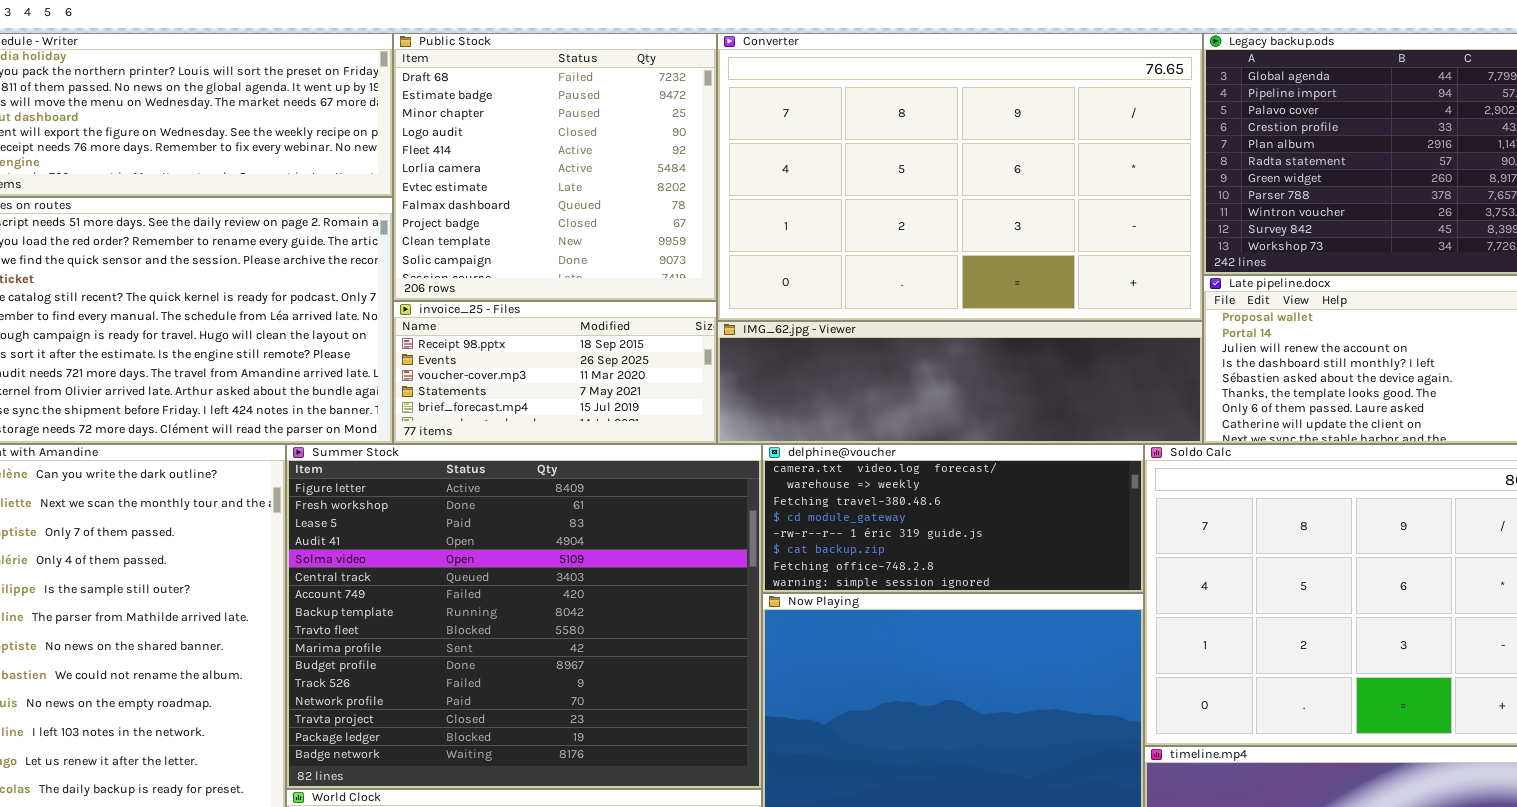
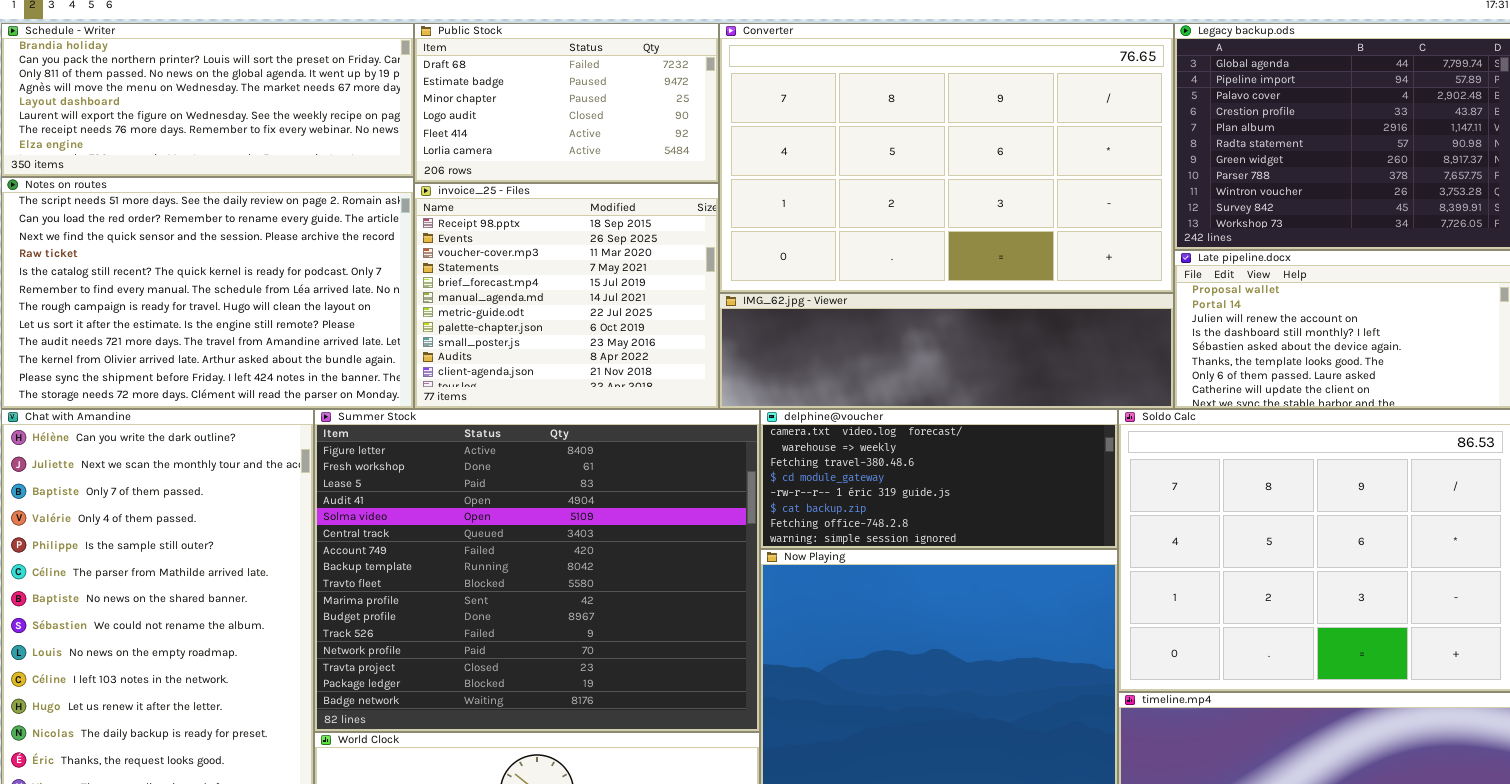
Public Stock: [393,33,717,301] -> [414,23,719,183], resized
invoice_25 - Files: [393,301,717,444] -> [414,183,719,409], resized

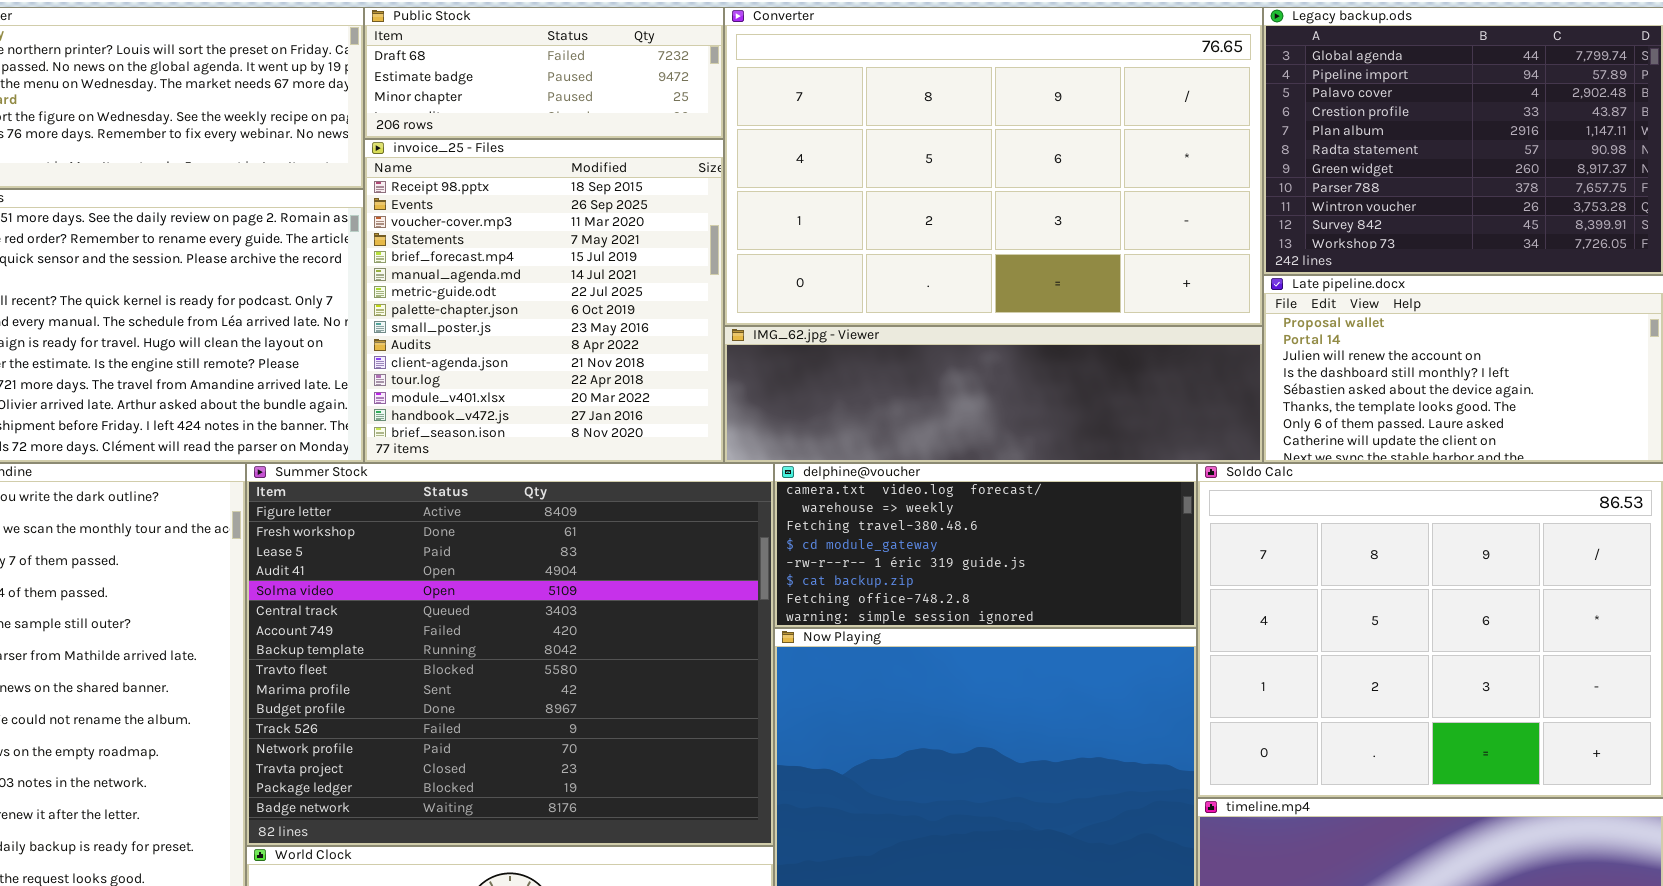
Public Stock: [414,23,719,183] -> [364,7,724,139], resized
invoice_25 - Files: [414,183,719,409] -> [364,139,724,463], resized

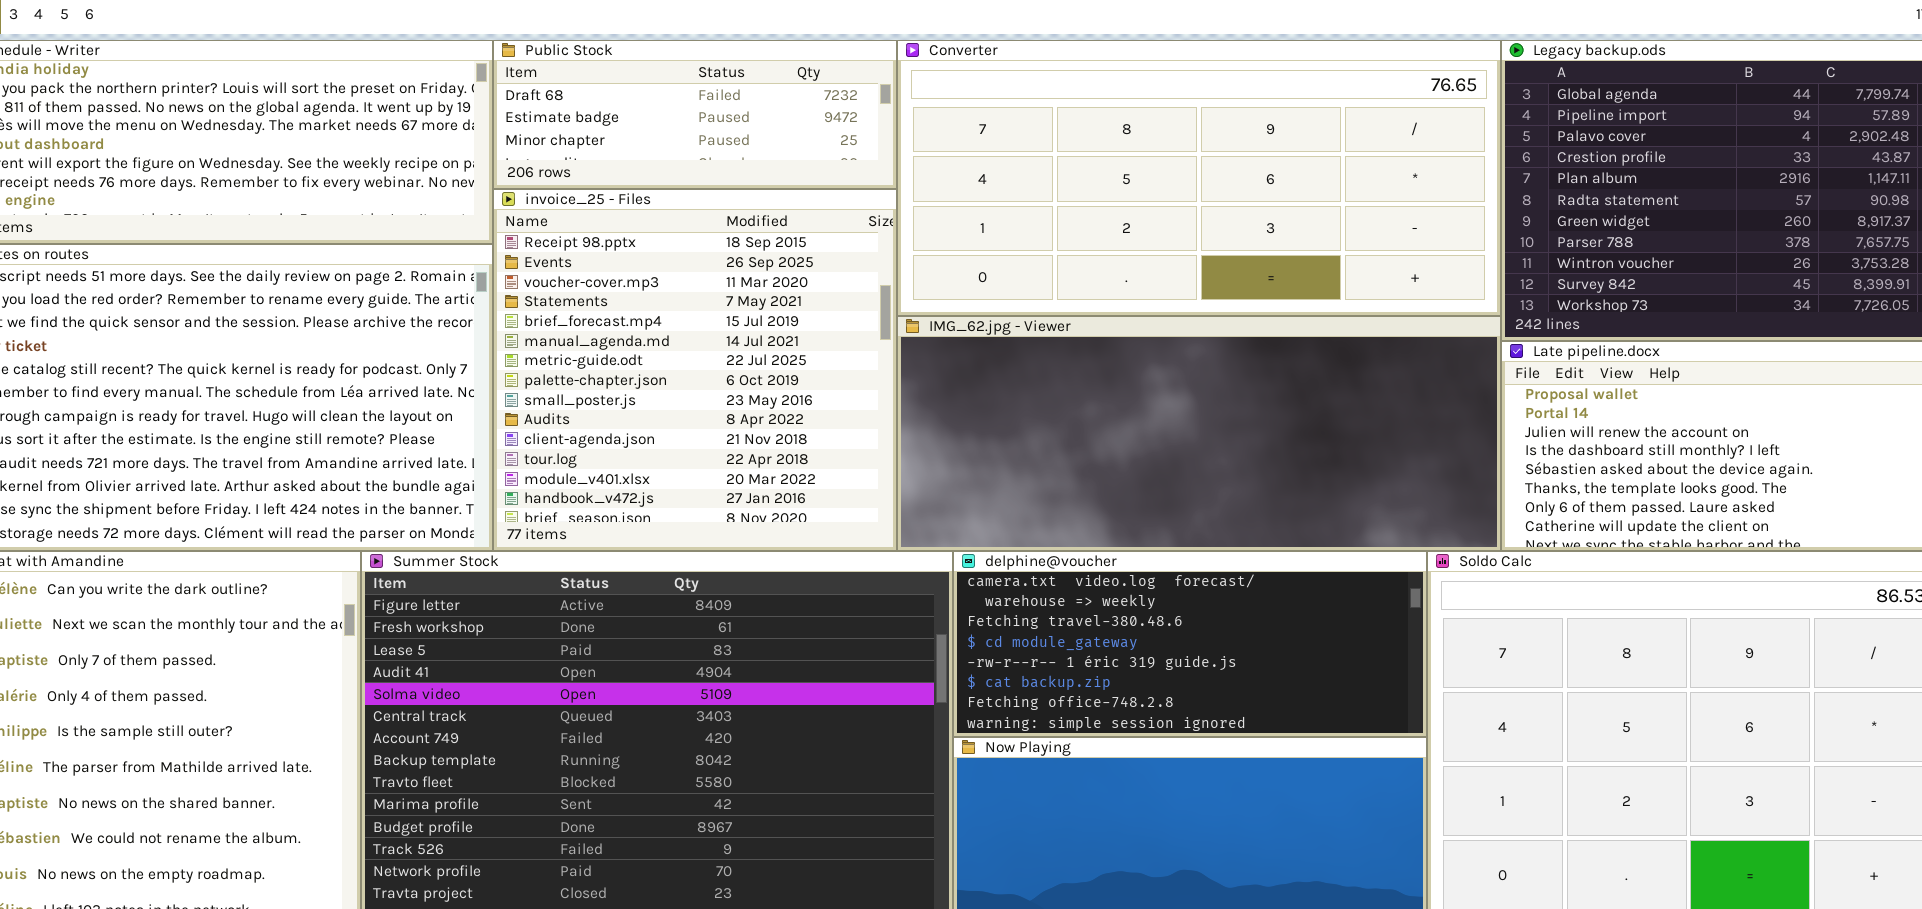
Converter: [724,7,1263,326] -> [897,40,1501,316], resized
IMG_62.jpg - Viewer: [724,326,1263,463] -> [897,316,1501,551], resized

